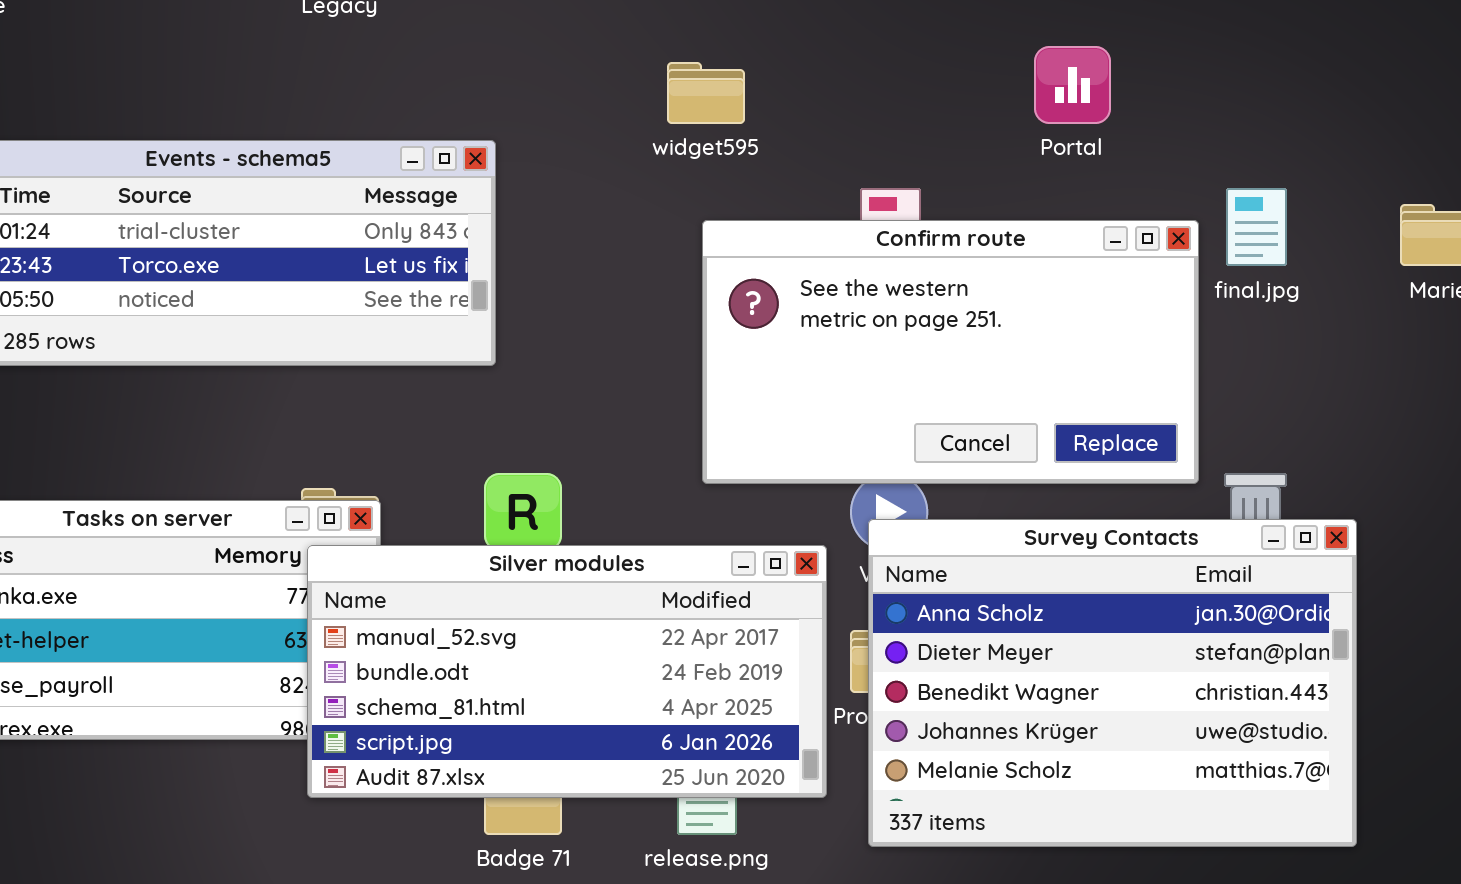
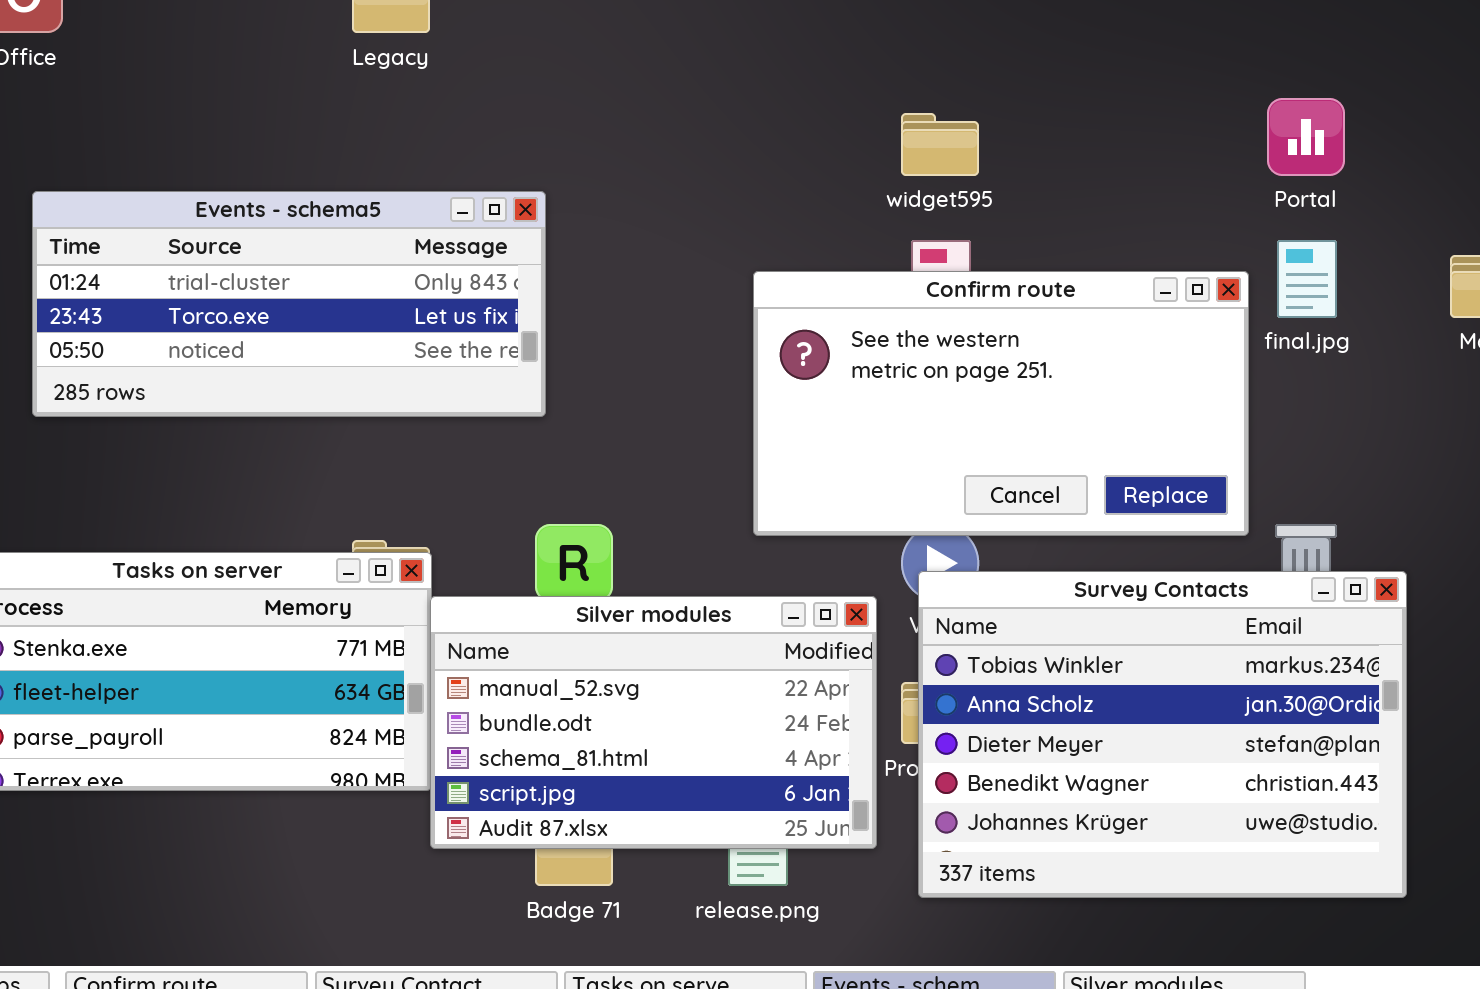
Portal: [1034,46,1111,124] -> [1267,98,1345,176], moved
widget595: [667,62,745,124] -> [901,113,979,176], moved
Survey Contacts: [868,519,1357,847] -> [918,571,1407,898], scrolled up 1 row
Silver modules: [307,545,827,798] -> [430,596,877,849], resized

